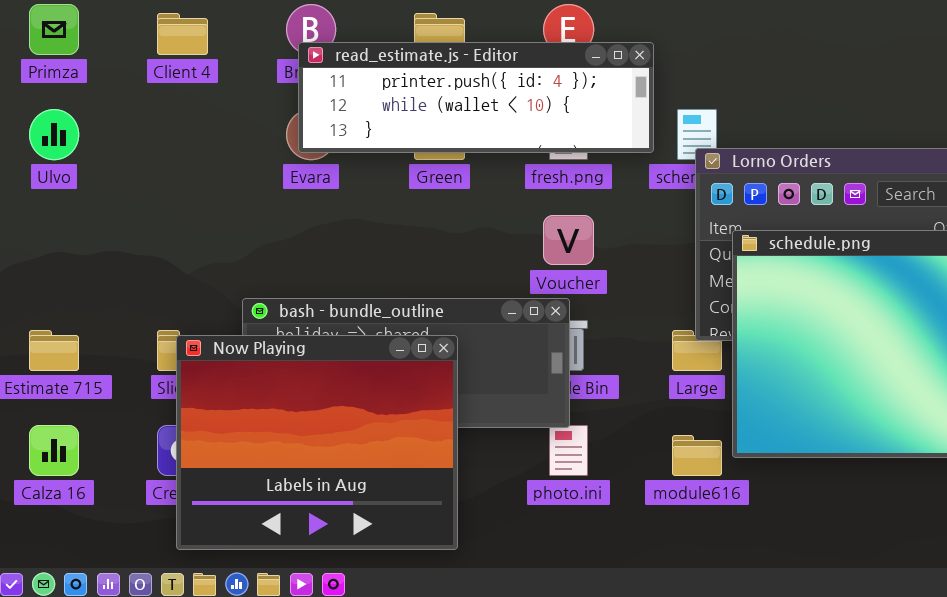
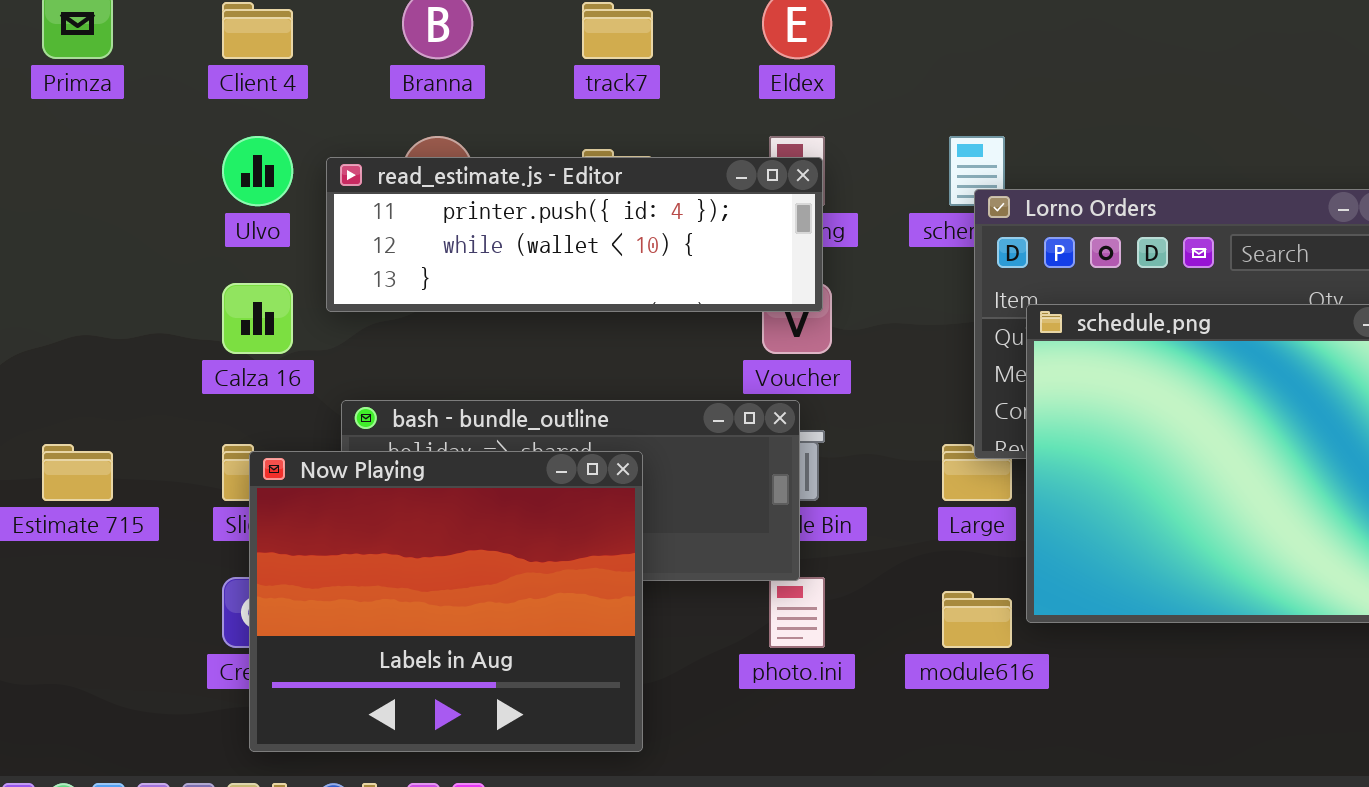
read_estimate.js - Editor: [298,42,654,153] -> [326,157,823,312], moved
Ulvo: [29,109,79,160] -> [222,136,293,206], moved
Calza 16: [29,425,79,476] -> [222,283,293,354], moved

